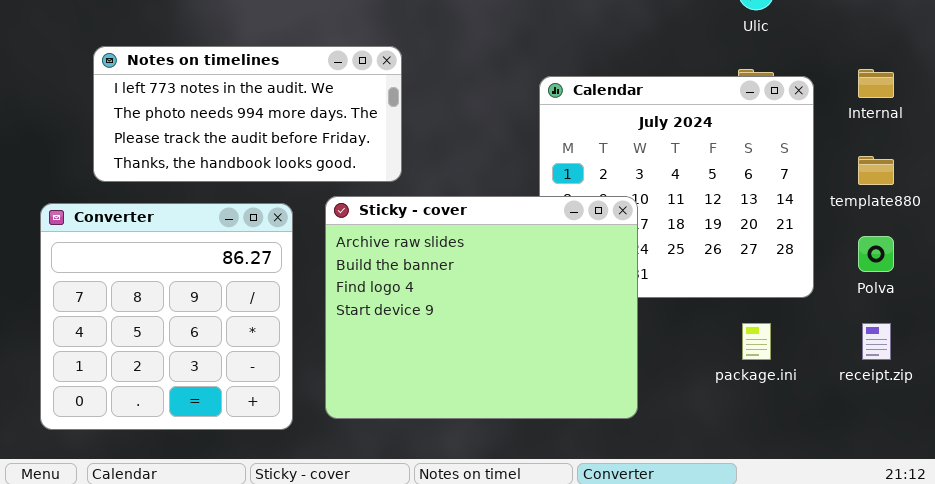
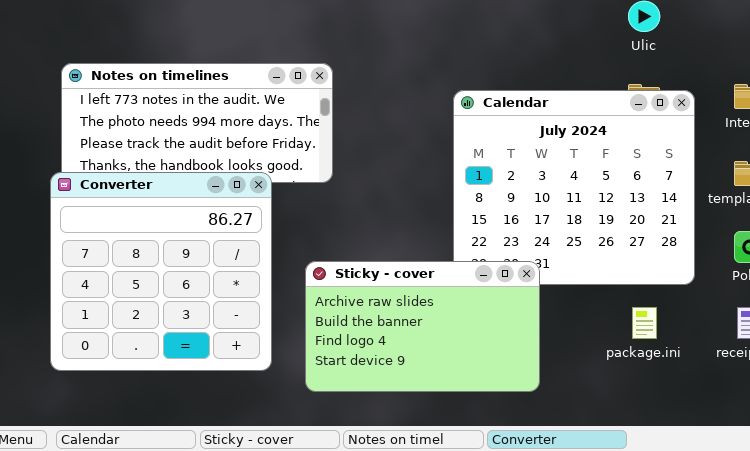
Sticky - cover: [325,196,638,419] -> [305,261,540,392], resized
Converter: [40,203,293,430] -> [50,172,272,371], moved

